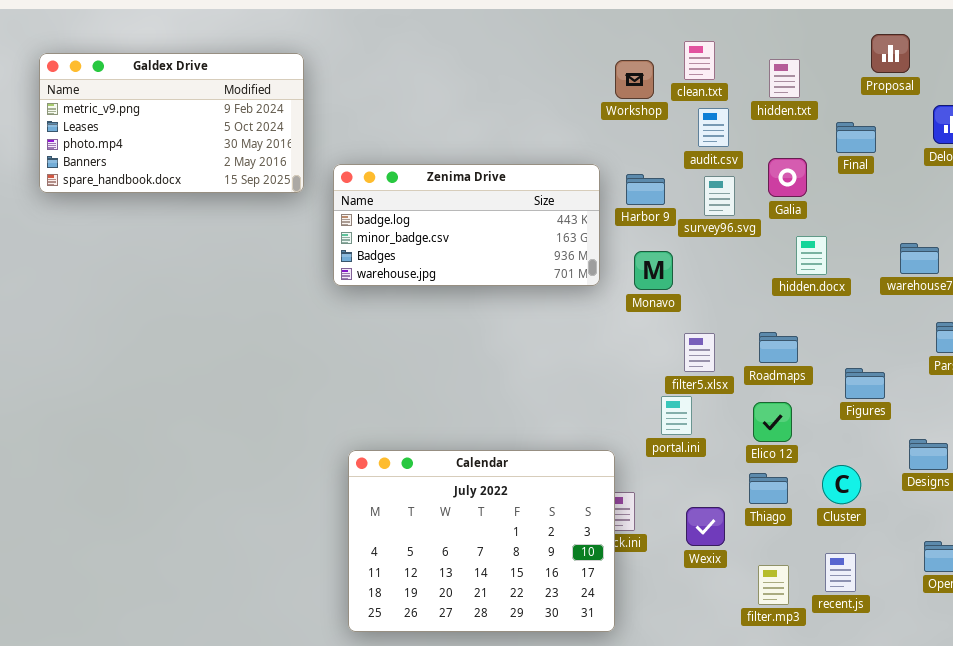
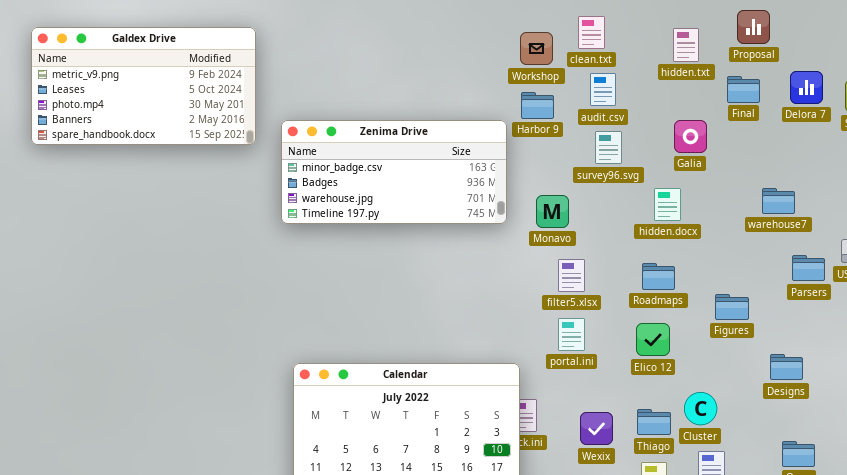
hidden.txt: [769,59,800,98] -> [673,28,699,62], moved
Final: [836,122,876,153] -> [727,76,760,103], moved
Galia: [768,158,807,197] -> [674,120,707,153], moved
Zenima Drive: [333,164,600,286] -> [281,120,507,224], scrolled down 1 row
Harbor 9: [626,174,665,205] -> [521,92,554,119], moved
hidden.docx: [796,236,827,275] -> [654,188,681,221], moved
filter5.xlsx: [684,333,715,372] -> [558,259,585,292], moved
Cluster: [822,465,861,504] -> [684,392,717,425], moved
Thiago: [749,473,788,504] -> [637,409,671,435], moved

